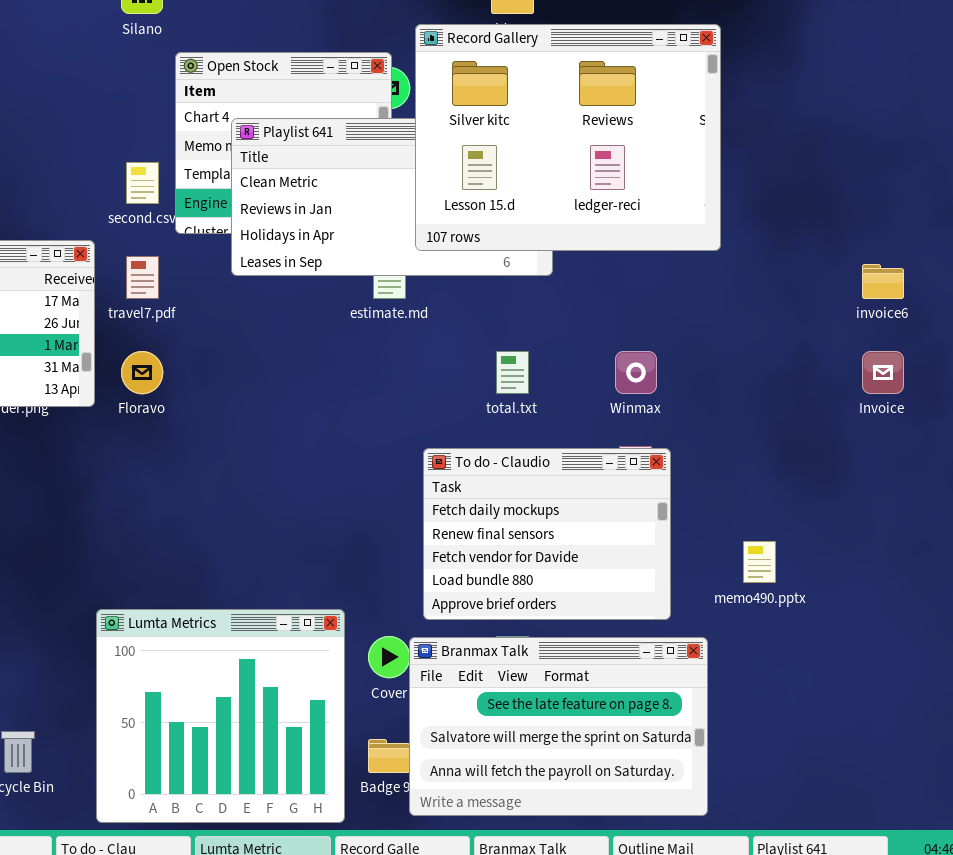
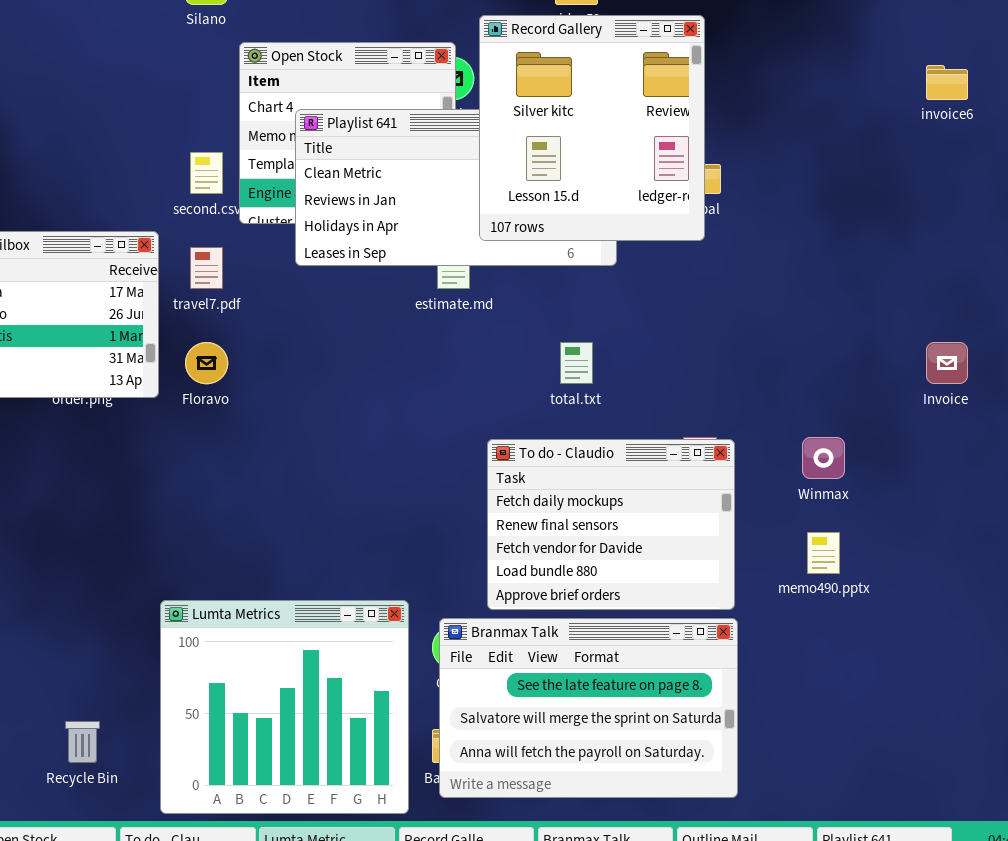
Record Gallery: [415,24,721,251] -> [479,15,705,241], resized
invoice6: [862,264,904,299] -> [926,65,968,100], moved
Winmax: [615,351,657,394] -> [802,437,845,479], moved
Branmax Talk: [409,637,708,816] -> [439,618,738,798], moved

